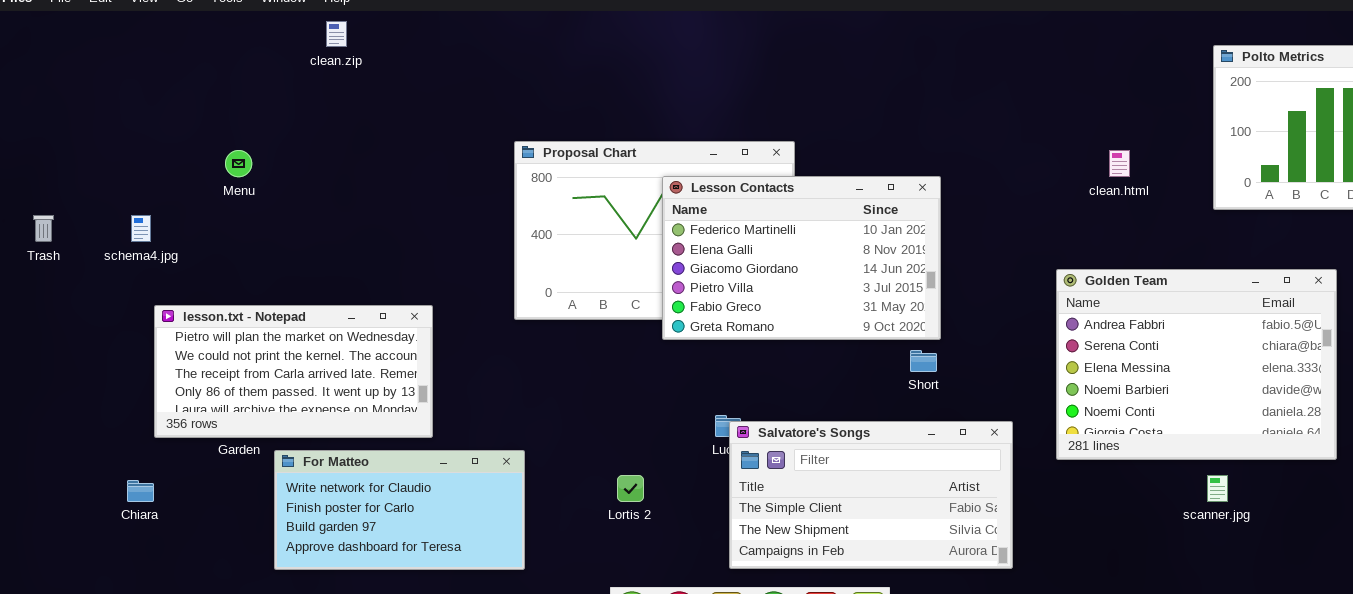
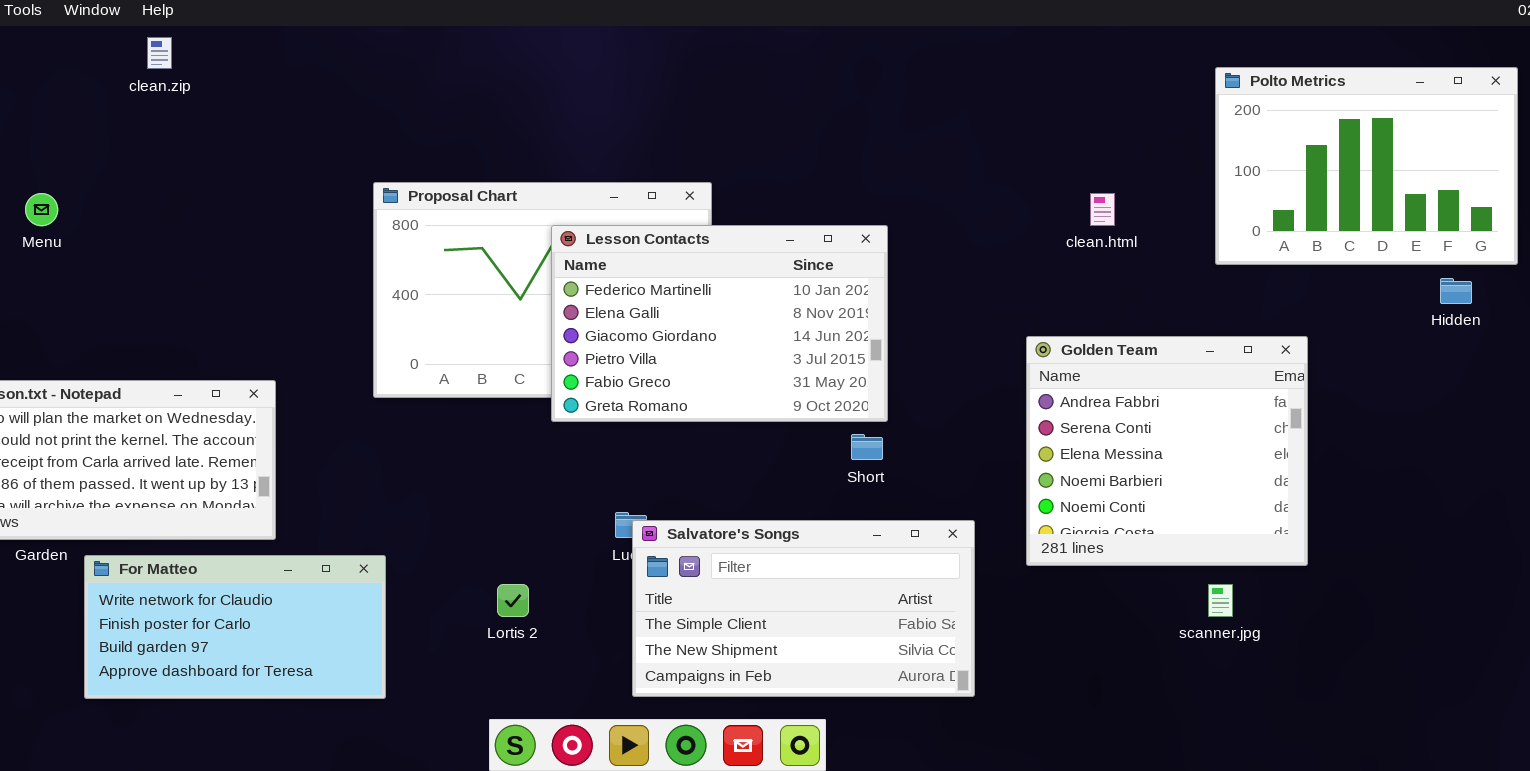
Golden Team: [1056,269,1337,460] -> [1026,336,1308,566], resized

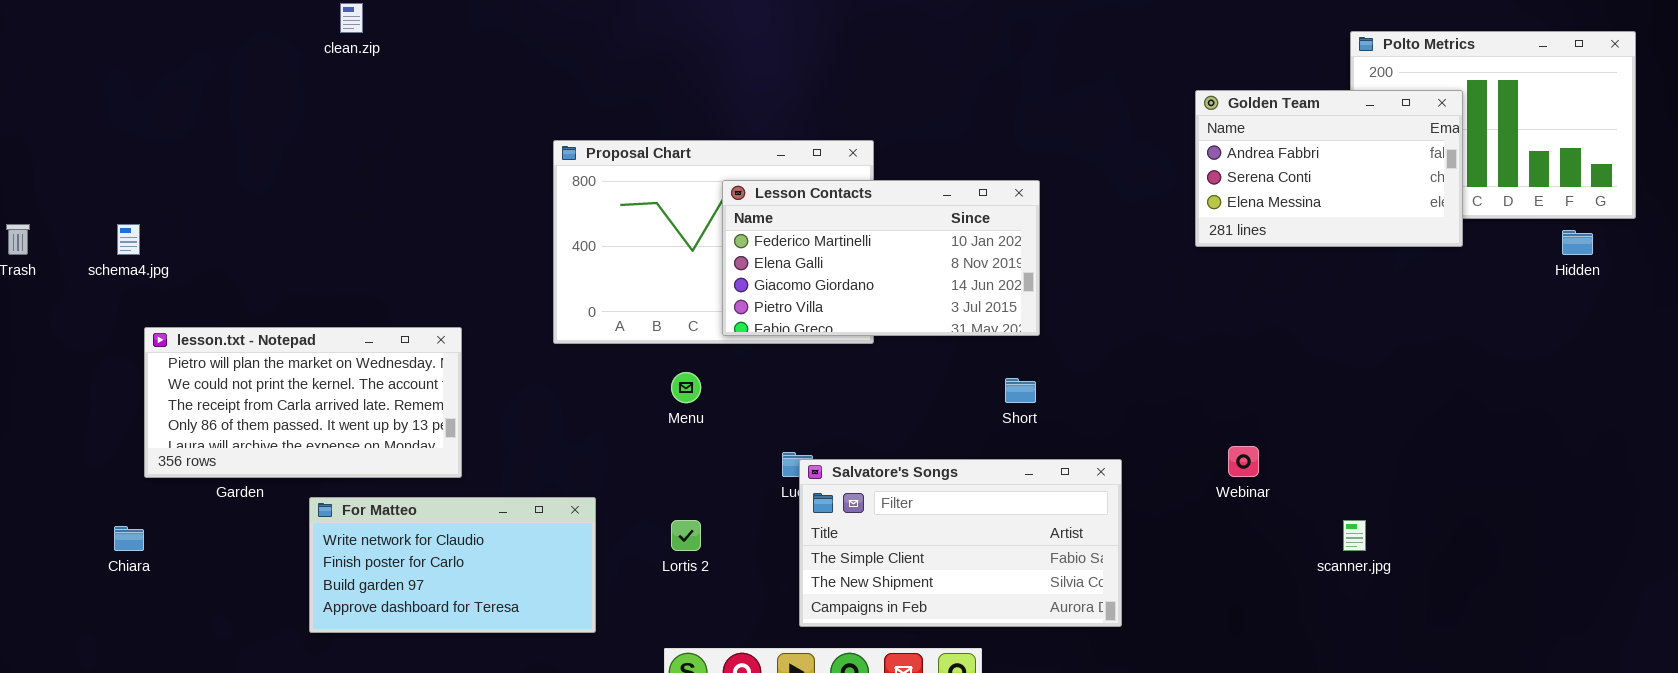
Menu: [25,193,58,226] -> [671,372,701,403], moved
Lesson Contacts: [551,225,888,422] -> [722,180,1040,336], resized
Golden Team: [1026,336,1308,566] -> [1195,90,1463,247], moved, resized
For Matteo: [84,555,386,699] -> [309,497,596,633], moved

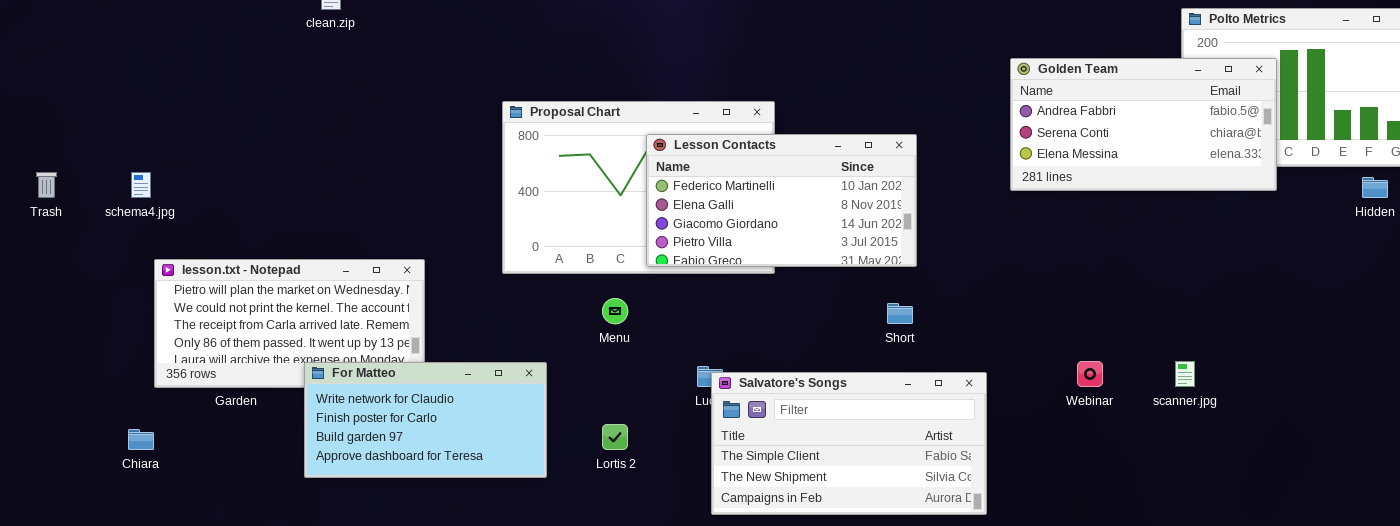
Golden Team: [1195,90,1463,247] -> [1010,58,1277,191], resized
For Matteo: [309,497,596,633] -> [304,362,547,478], moved
scanner.jpg: [1343,520,1366,551] -> [1175,361,1195,387], moved

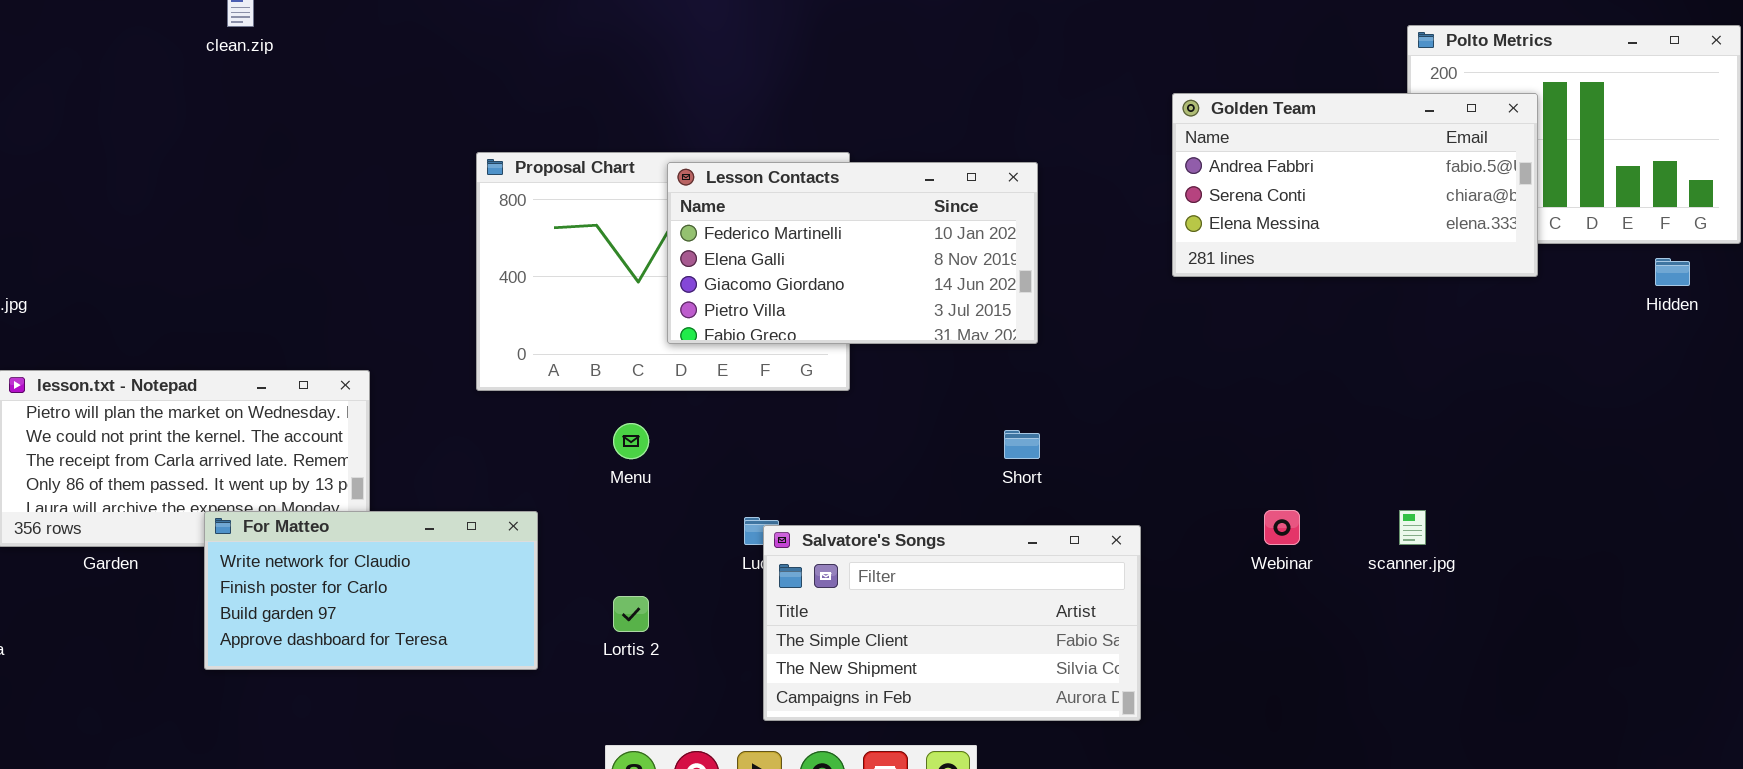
Lesson Contacts: [646,134,917,267] -> [667,162,1038,344], moved

